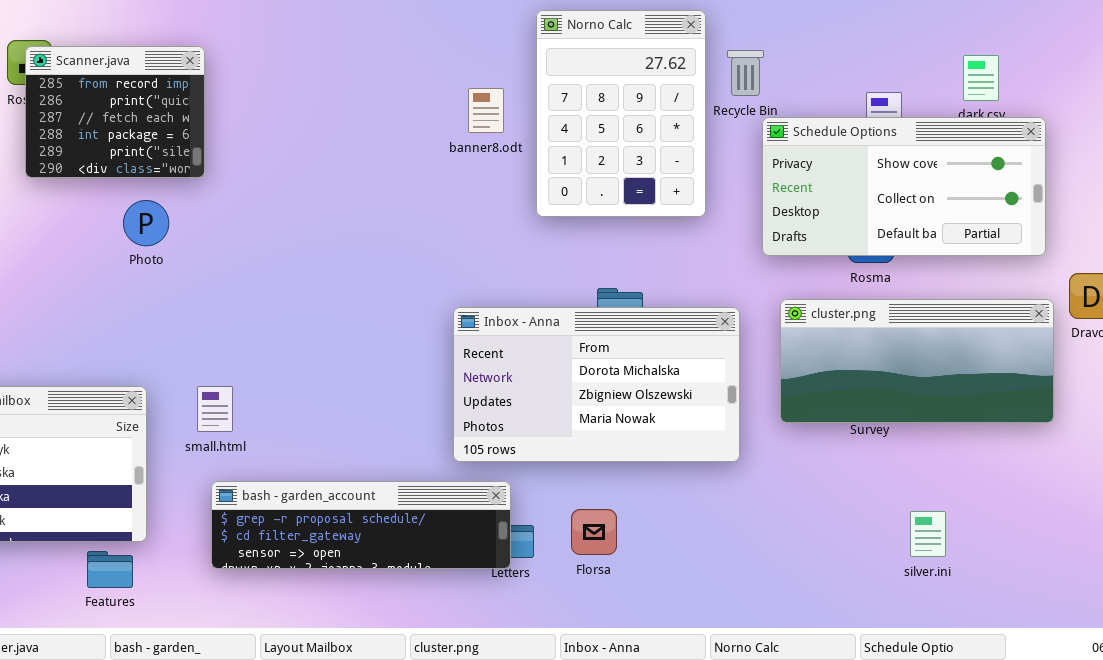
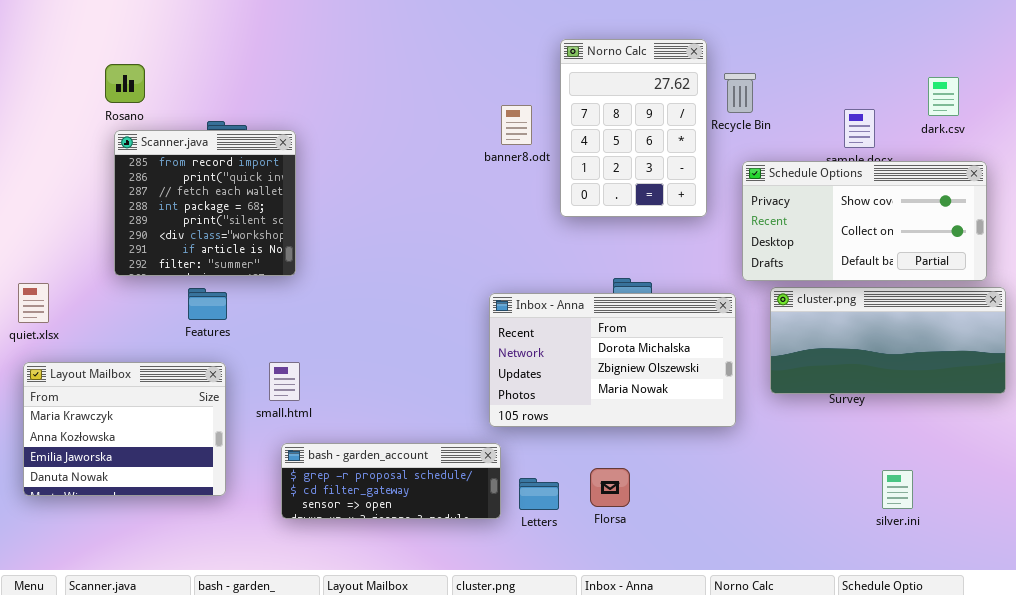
Scanner.java: [25,46,205,178] -> [114,130,296,276], moved, resized
Schedule Options: [762,117,1046,256] -> [742,161,987,281], moved
bash - garden_account: [211,481,511,569] -> [281,443,501,519], resized
Features: [87,551,133,588] -> [188,288,227,320], moved

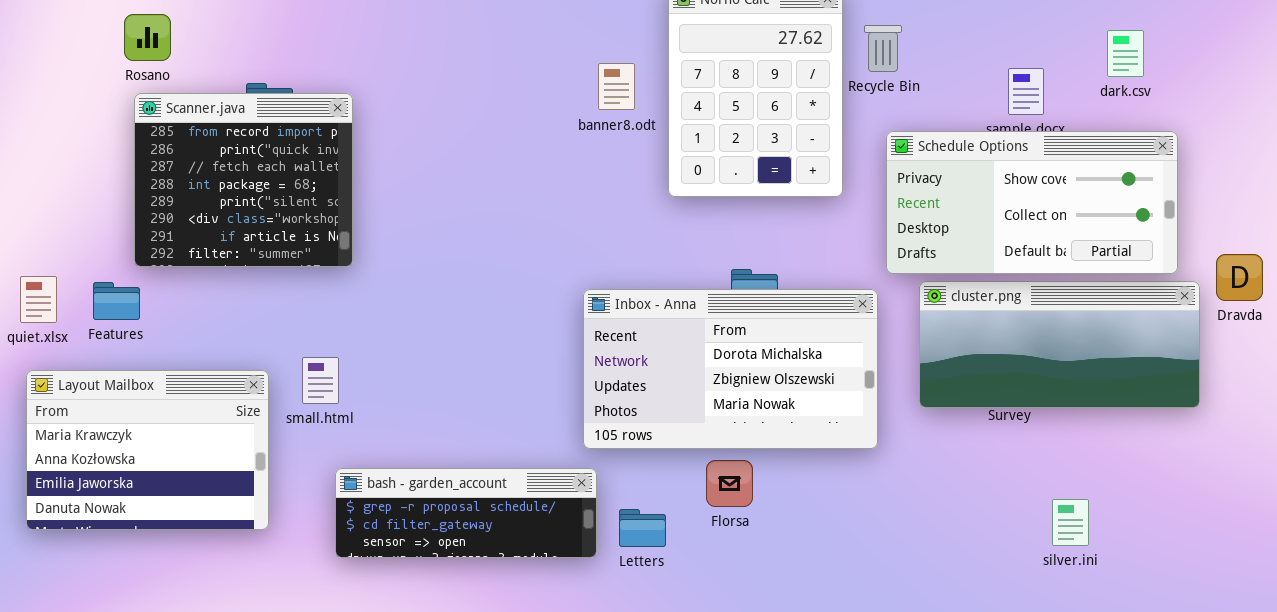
Features: [188,288,227,320] -> [93,282,140,320], moved
small.html: [269,362,300,401] -> [302,357,339,404], moved
Florsa: [590,468,630,507] -> [706,460,753,507], moved

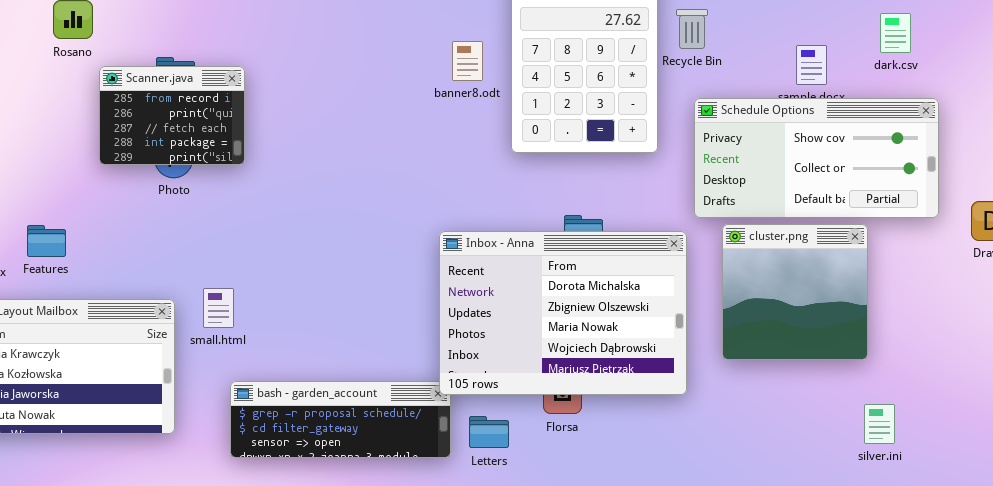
Scanner.java: [134,93,353,267] -> [99,66,245,165], resized
cluster.png: [919,281,1200,408] -> [722,224,868,360], resized
Inbox - Anna: [583,289,878,449] -> [439,231,687,395], resized
silver.ini: [1052,499,1089,546] -> [864,404,895,444], moved

